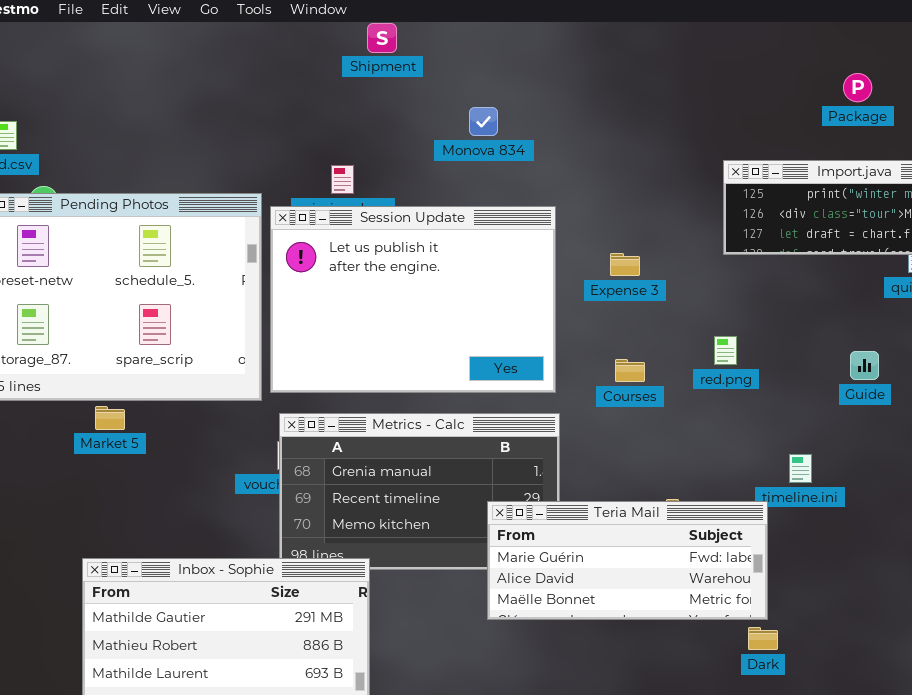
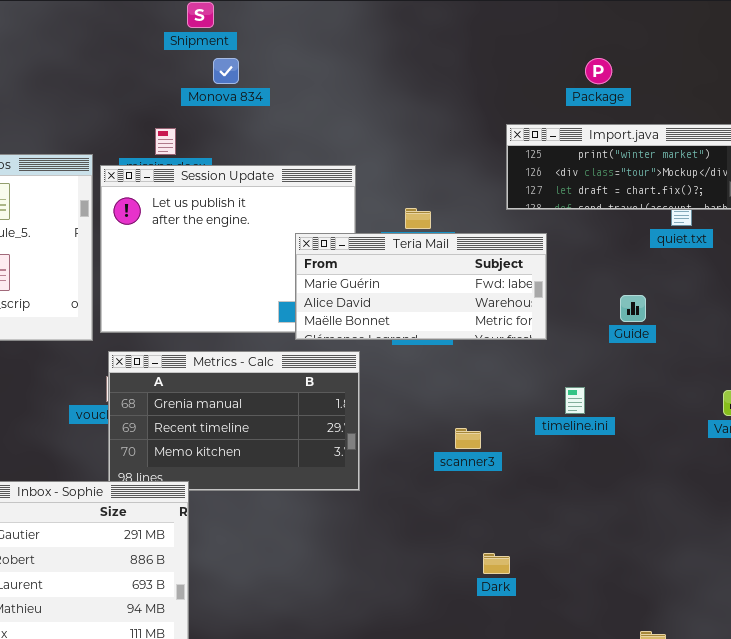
Package: [843,73,872,102] -> [585,58,612,84], moved
Monova 834: [469,107,498,136] -> [213,58,239,84], moved
Teria Mail: [487,501,768,620] -> [295,233,547,340], moved
Dark: [748,627,778,650] -> [483,553,510,574], moved

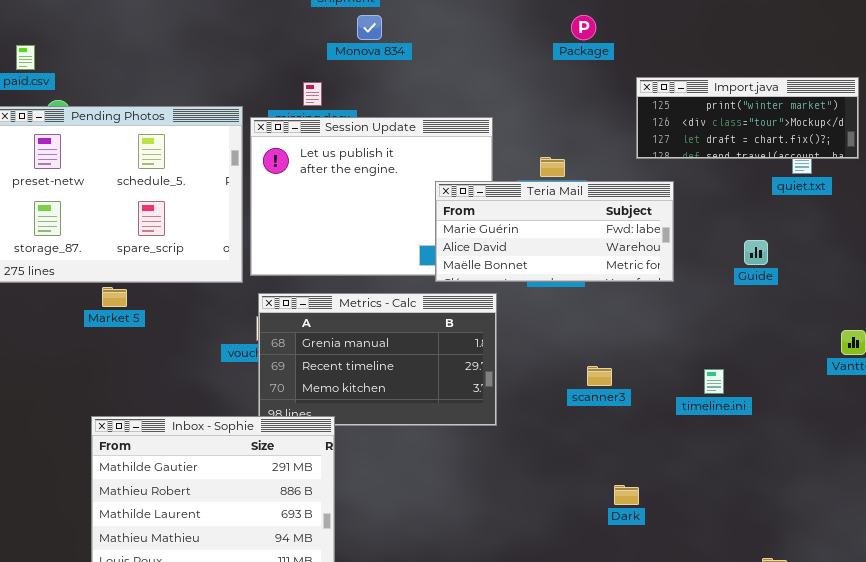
Package: [585,58,612,84] -> [571,15,596,40], moved
timeline.ini: [565,387,585,414] -> [704,369,724,394], moved

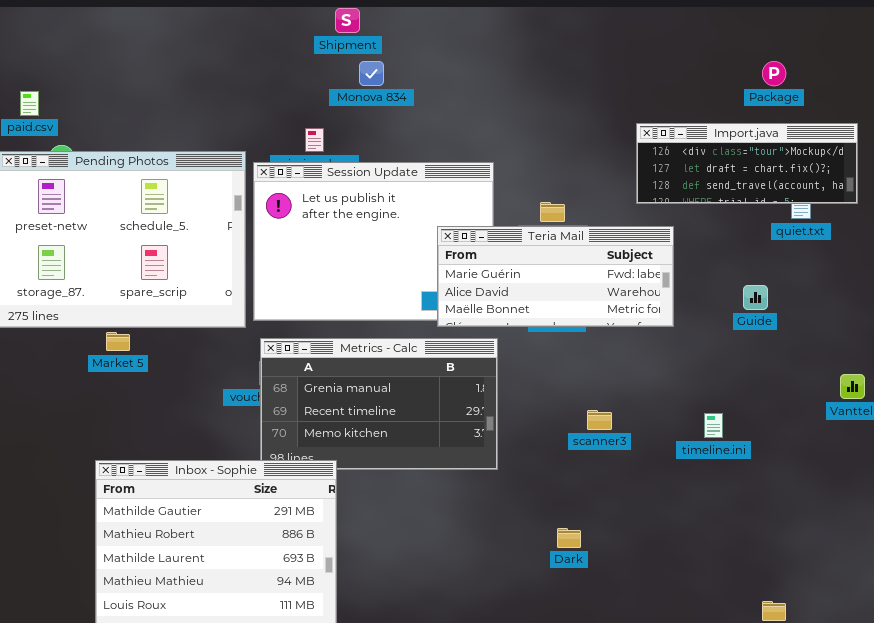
Package: [571,15,596,40] -> [762,61,786,86], moved
Import.java: [636,77,859,159] -> [636,123,858,204], scrolled down 1 row
Dark: [614,485,639,505] -> [557,528,581,548], moved

